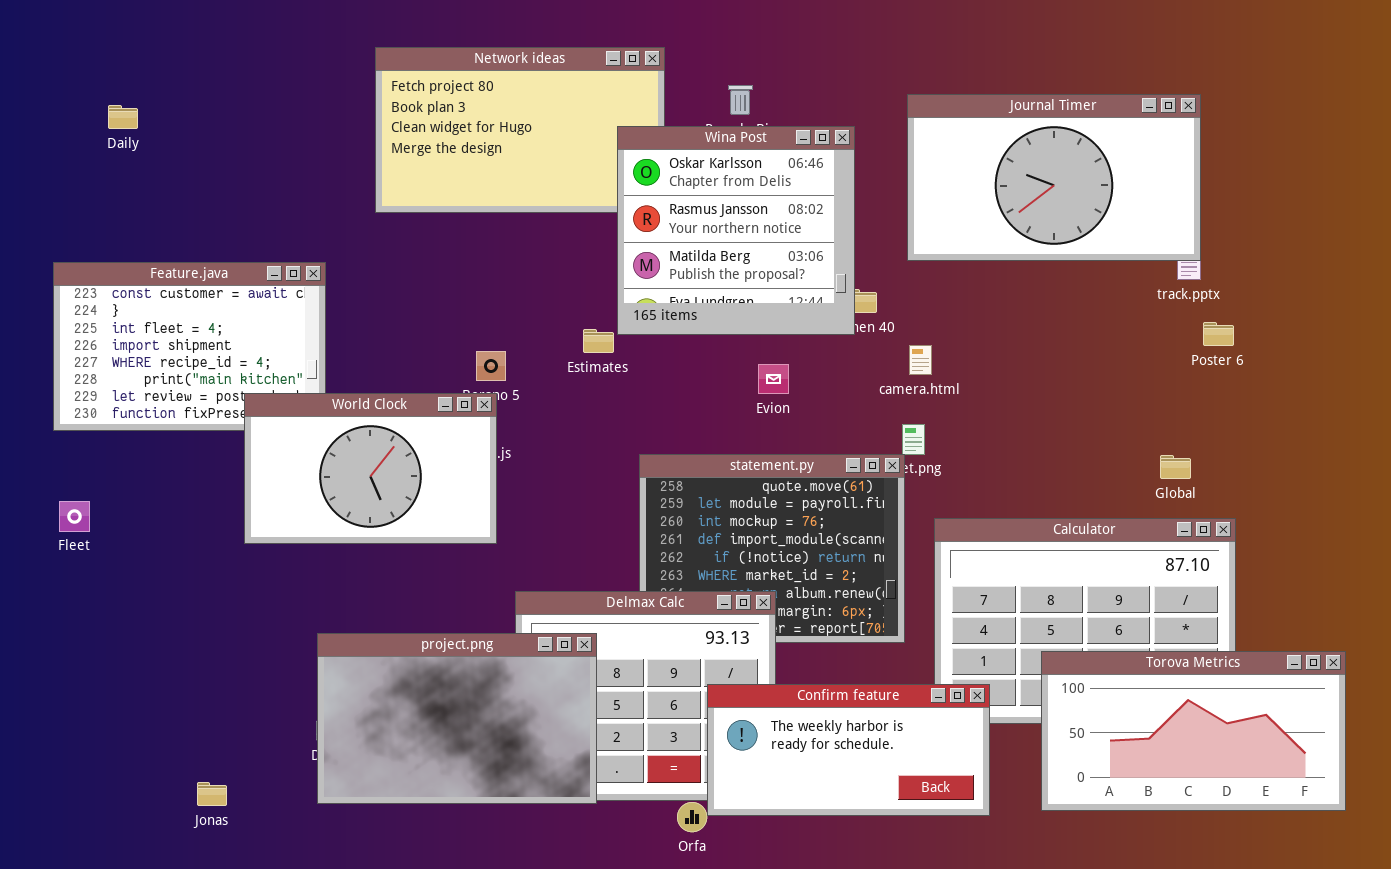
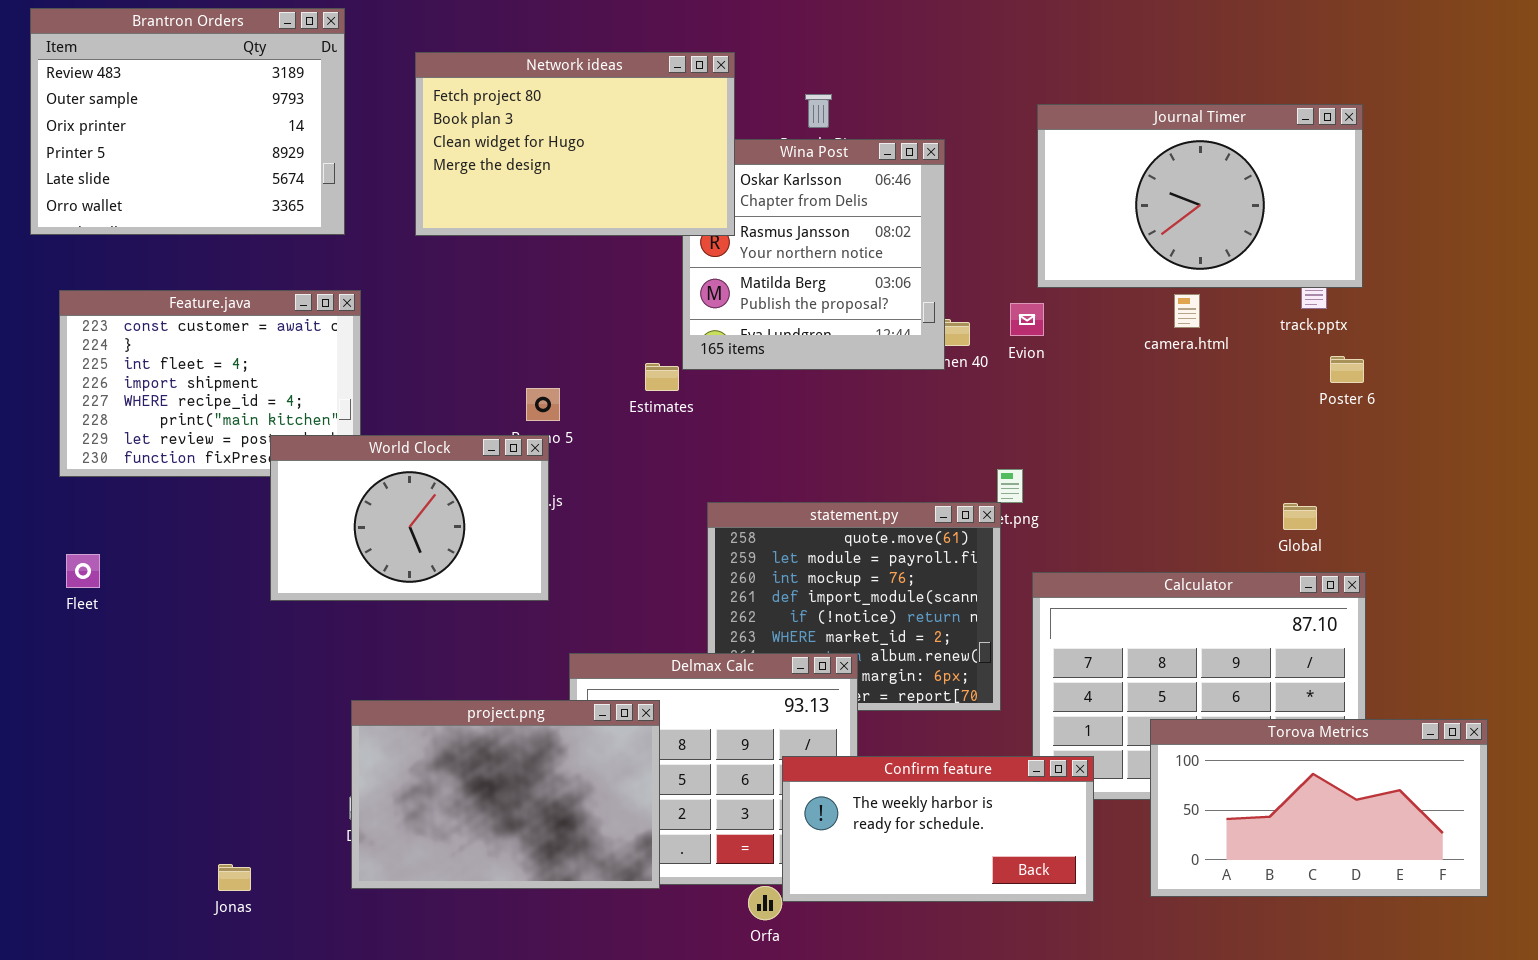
Brantron Orders: none -> [30,8,345,235], opened
Network ideas: [375,47,665,213] -> [415,52,735,236], raised
Journal Timer: [907,94,1201,261] -> [1037,104,1363,288], moved
camera.html: [909,345,932,375] -> [1174,294,1200,328], moved
Evion: [758,364,789,394] -> [1010,303,1044,336], moved

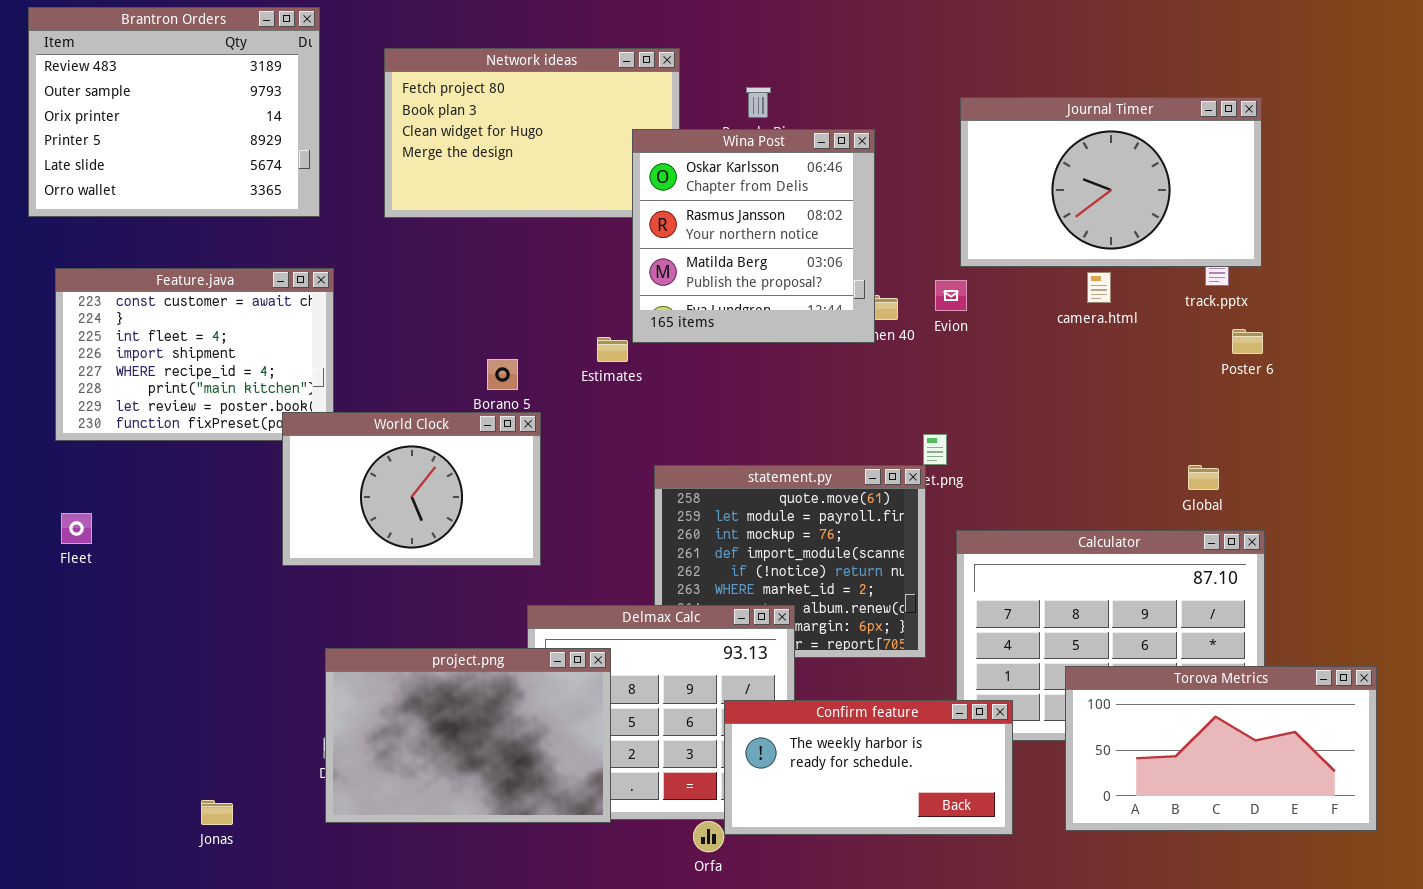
Wina Post: [682,139,945,370] -> [632,129,875,343], raised
World Clock: [270,435,549,601] -> [282,412,541,566], moved

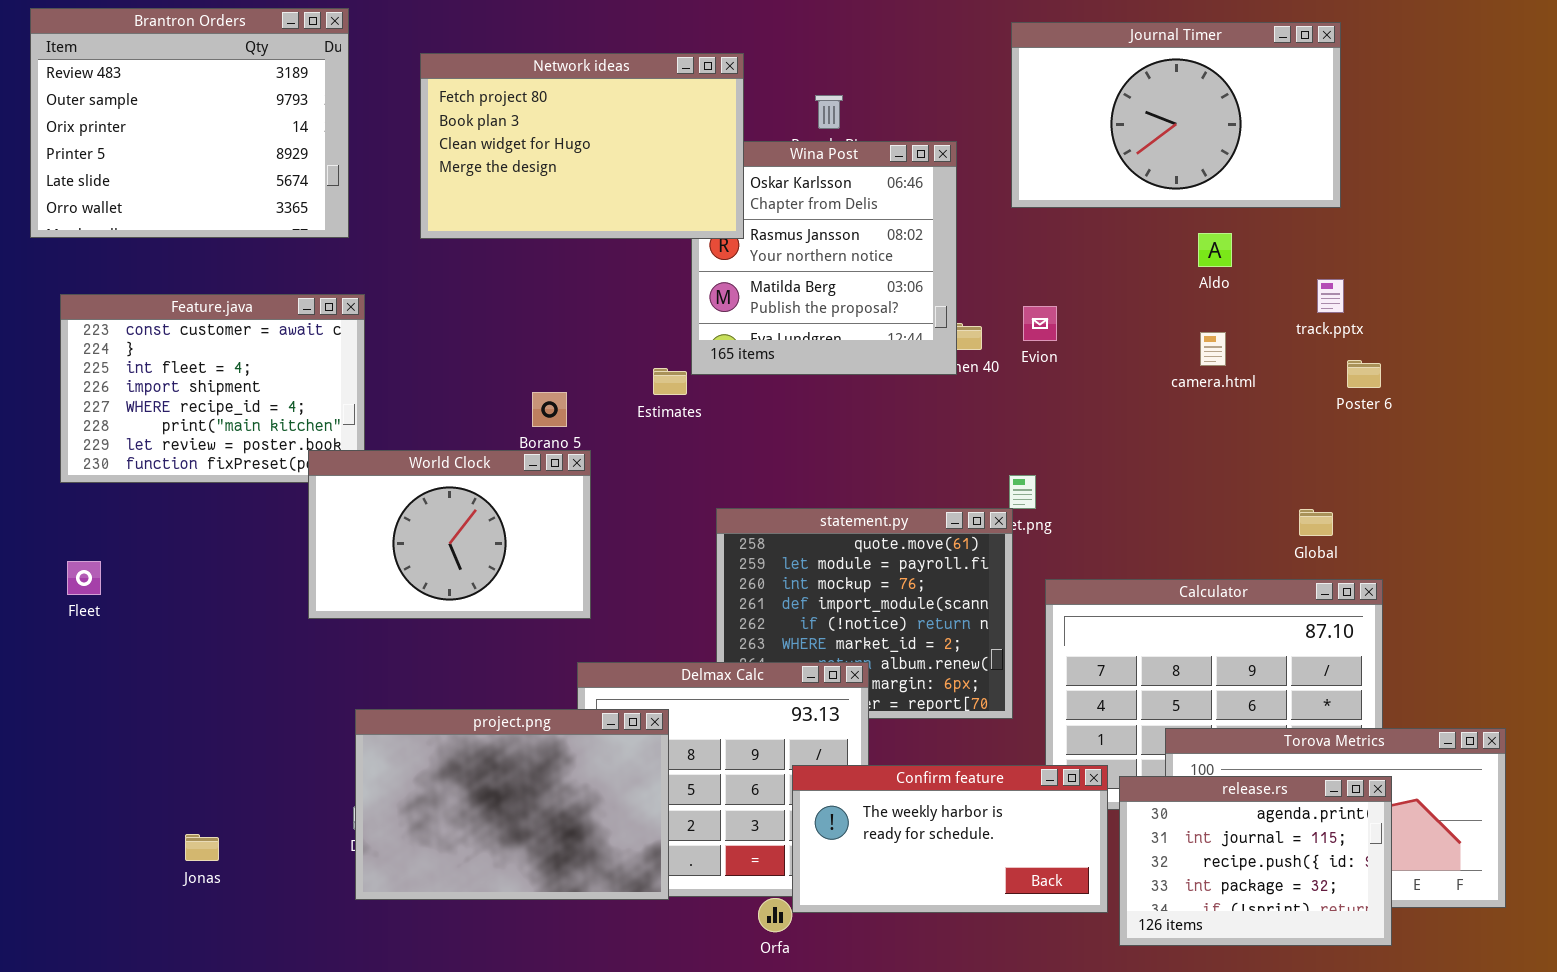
Network ideas: [384,48,680,218] -> [420,53,744,239], raised
Journal Timer: [960,97,1262,267] -> [1011,22,1341,208], moved
camera.html: [1087,272,1111,303] -> [1200,332,1226,366], moved
release.rs: none -> [1119,776,1392,946], opened
Jonas: [201,800,233,825] -> [185,834,219,861], moved

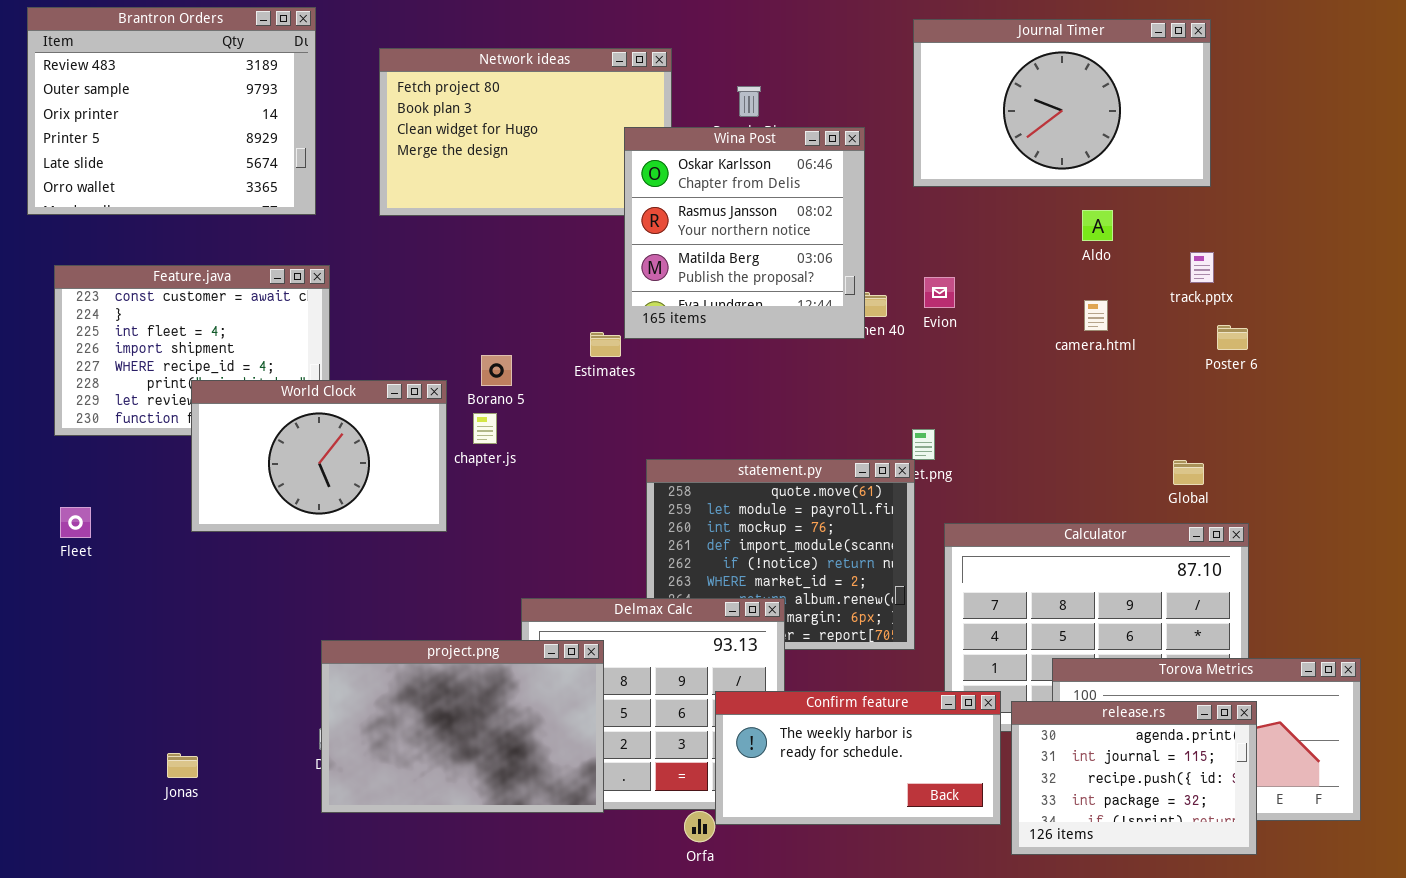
Wina Post: [691,141,957,375] -> [624,127,865,339], raised
World Clock: [308,450,591,619] -> [191,380,447,532], moved

